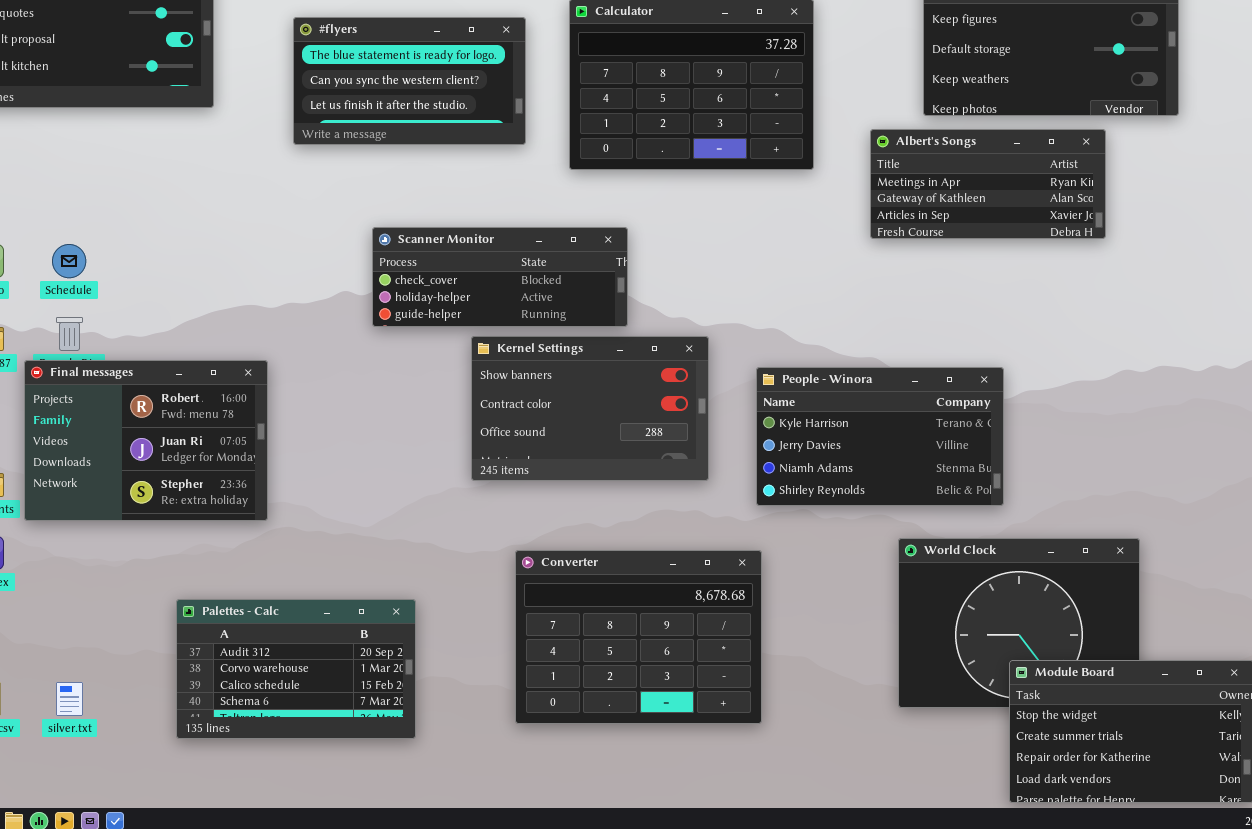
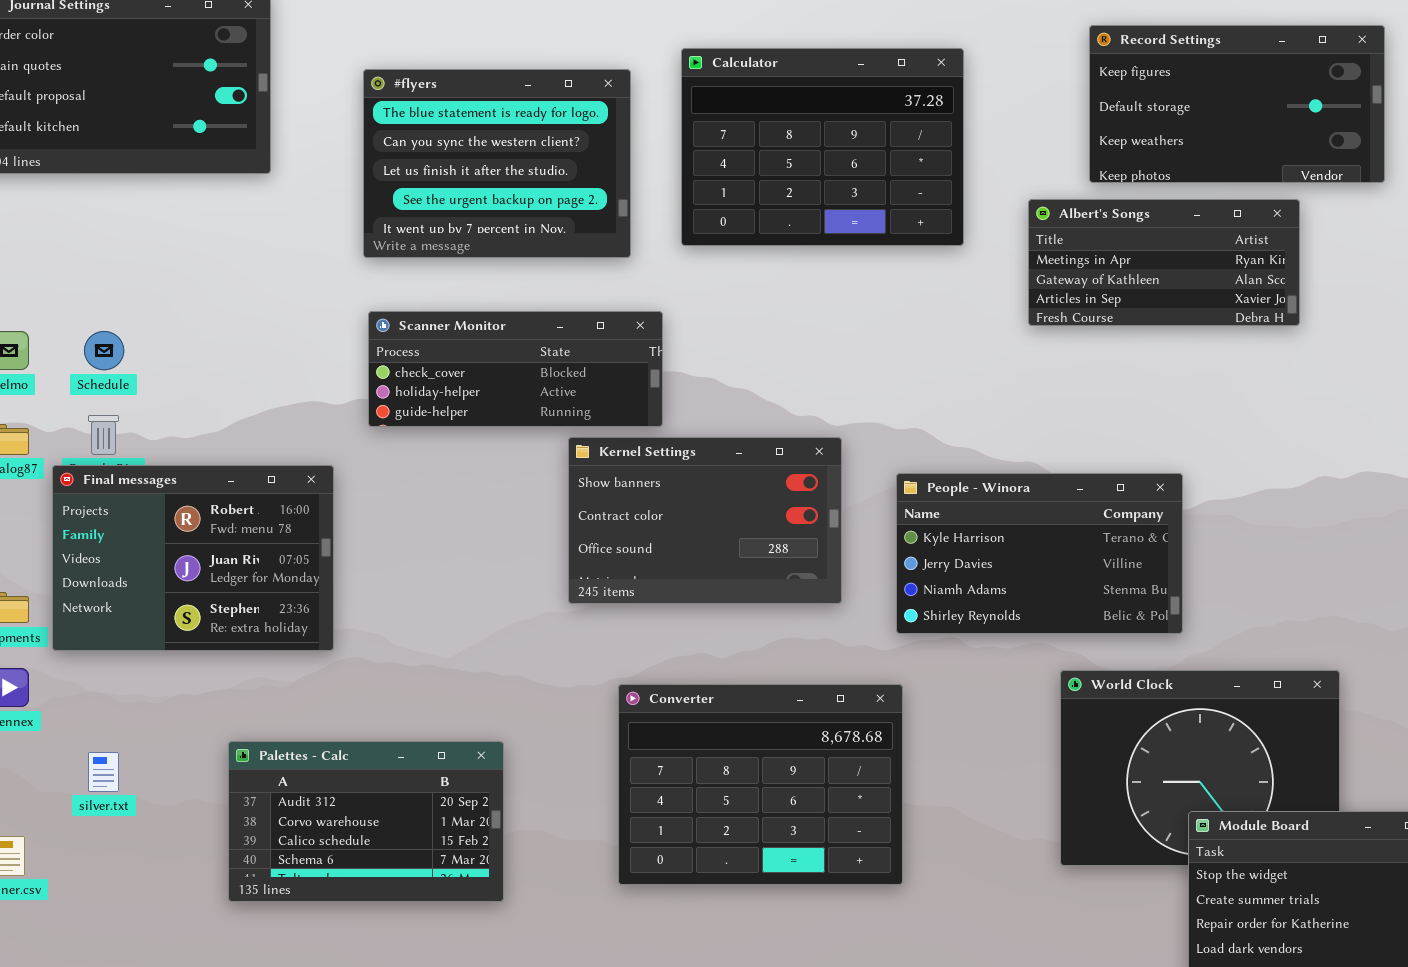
#flyers: [293,17,526,145] -> [363,69,631,258], resized
Scanner Monitor: [372,227,628,327] -> [368,311,663,427], moved
silver.txt: [56,682,83,716] -> [88,752,119,792], moved

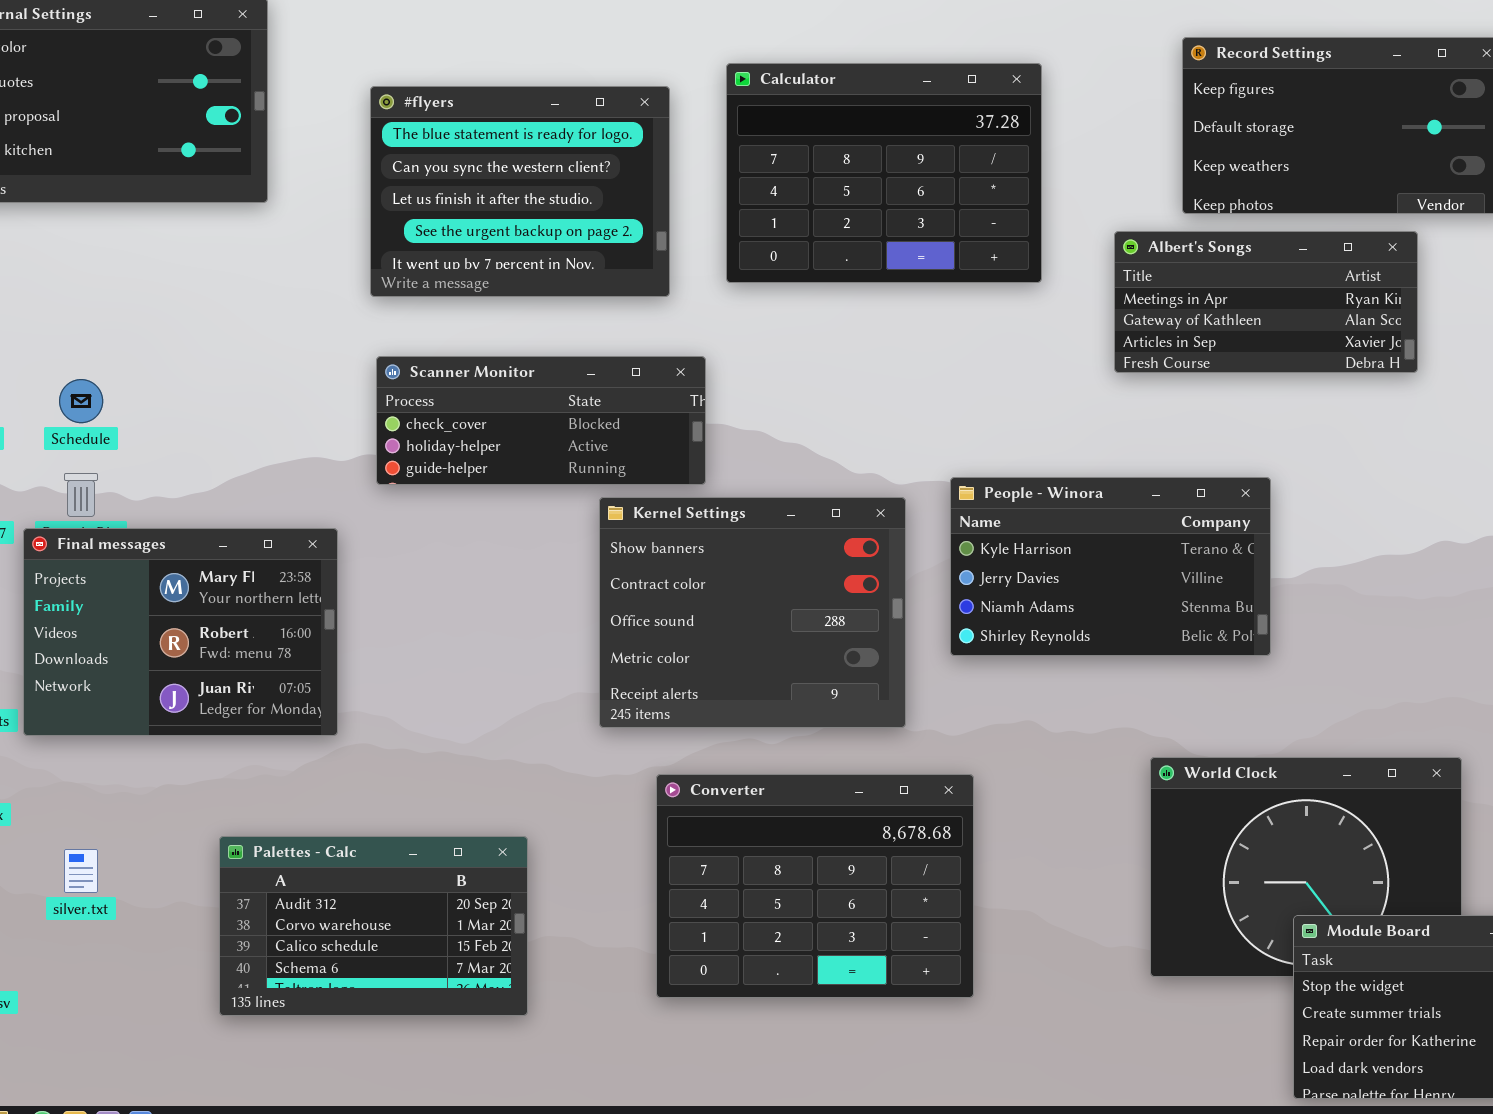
Kernel Settings: [568,437,842,604] -> [599,497,906,728], resized
Final messages: [52,465,334,651] -> [23,528,338,736], scrolled up 1 row
People - Winora: [896,473,1183,634] -> [950,477,1271,656], moved

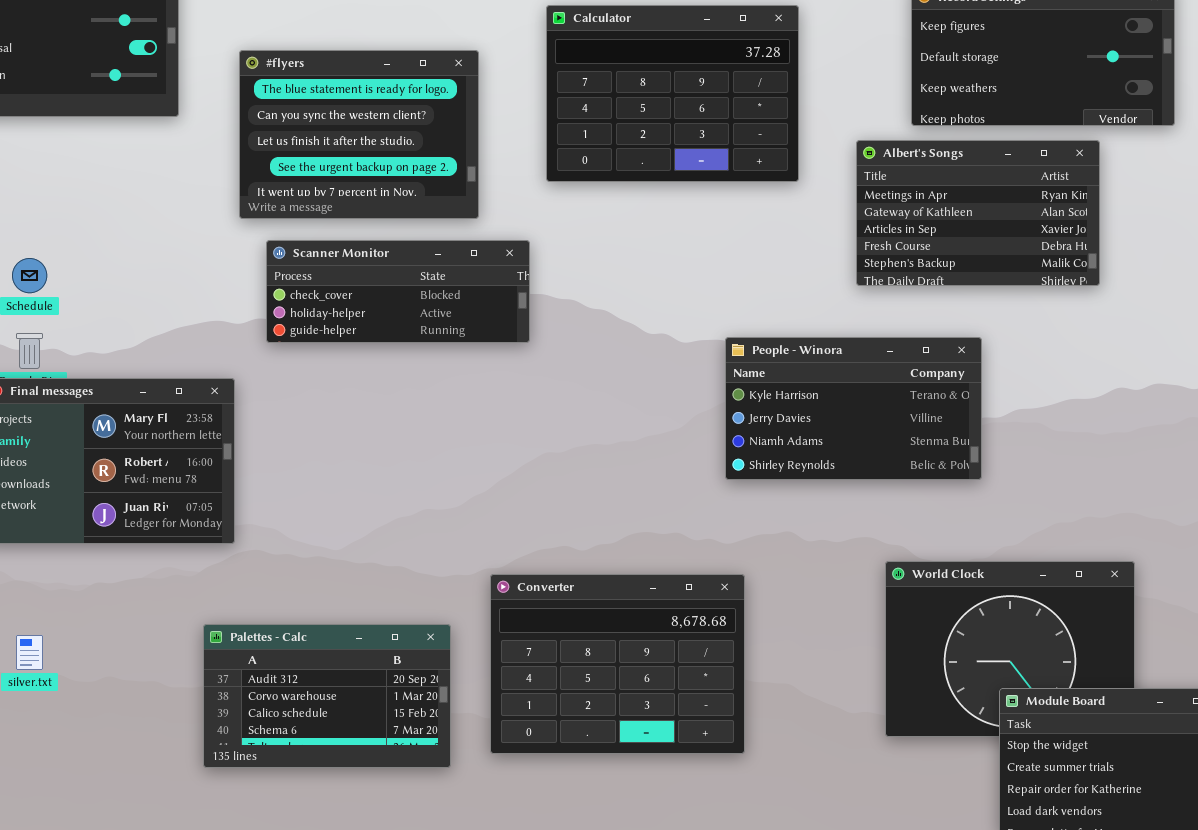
#flyers: [370,86,670,297] -> [239,50,479,219], moved
Albert's Songs: [1114,231,1418,373] -> [856,140,1100,286], resized
Kernel Settings: [599,497,906,728] -> none, closed
Palettes - Calc: [219,836,528,1016] -> [203,624,451,768], moved

